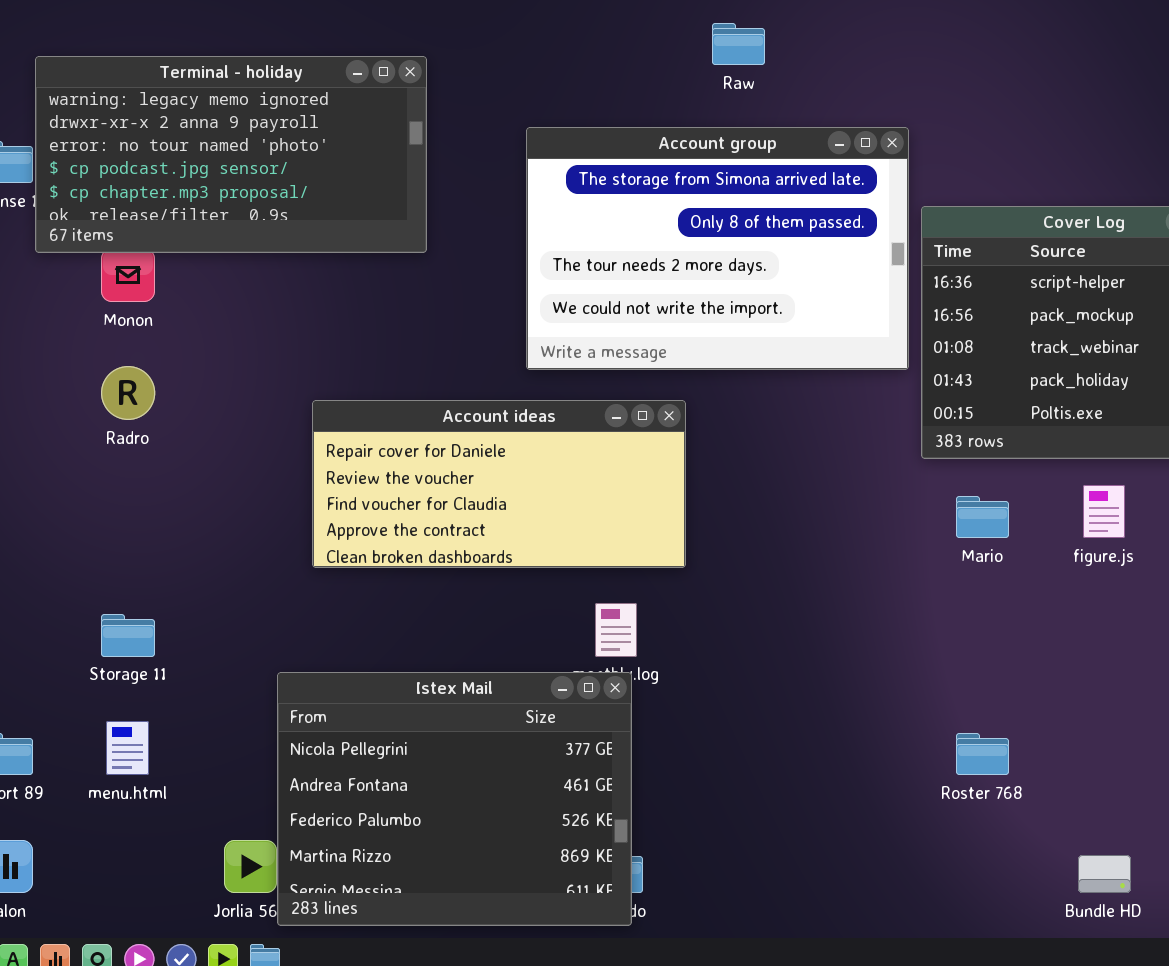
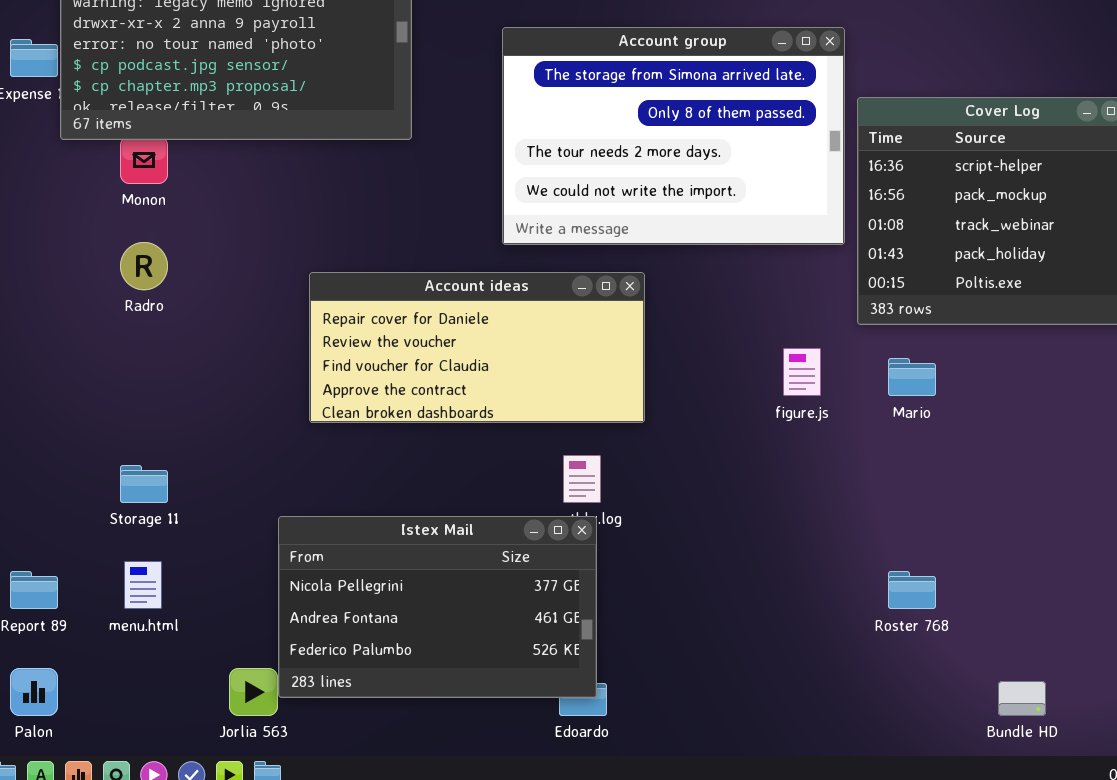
figure.js: [1083,485,1125,538] -> [783,348,821,396], moved
Istex Mail: [277,672,632,926] -> [278,516,597,698], resized

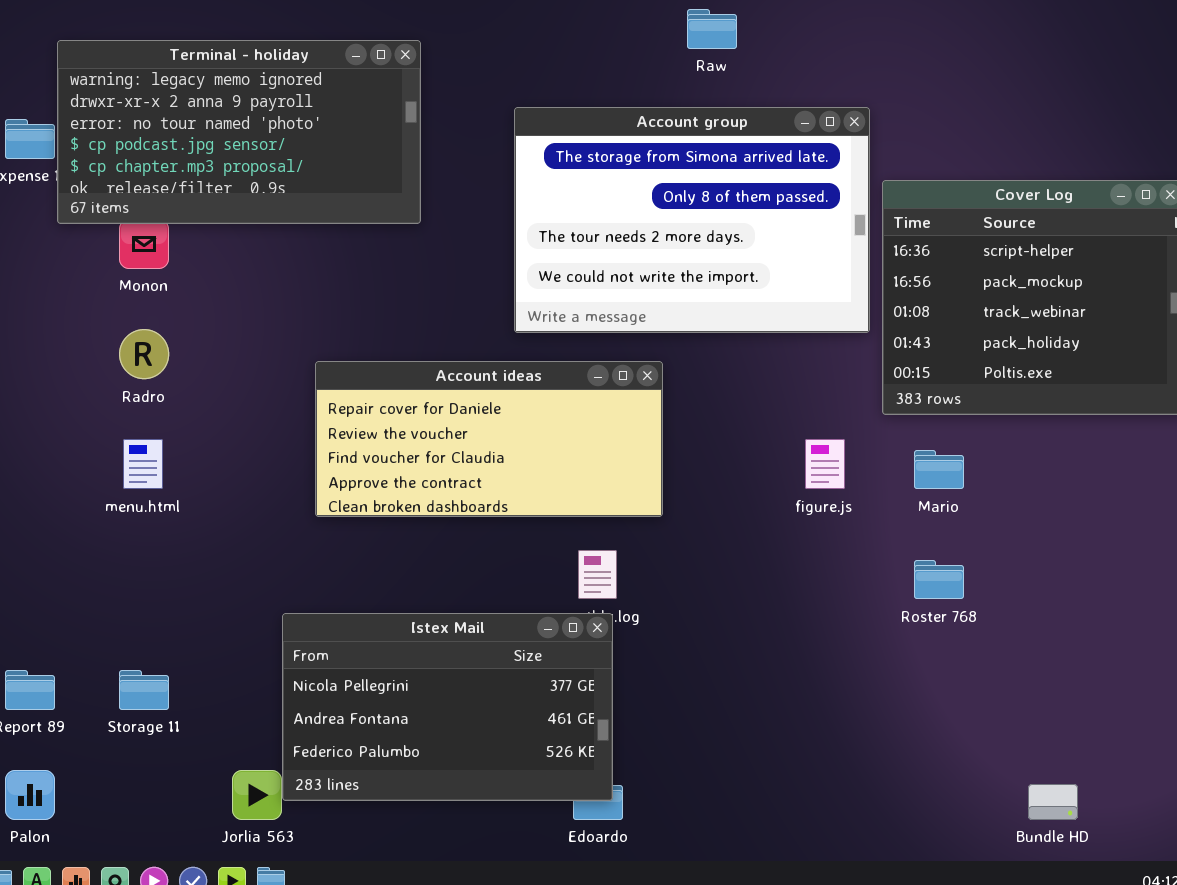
Storage 11: [120,465,168,503] -> [119,670,169,710], moved
menu.html: [124,561,162,609] -> [123,439,163,489], moved
Roster 768: [888,571,936,609] -> [914,560,964,599], moved

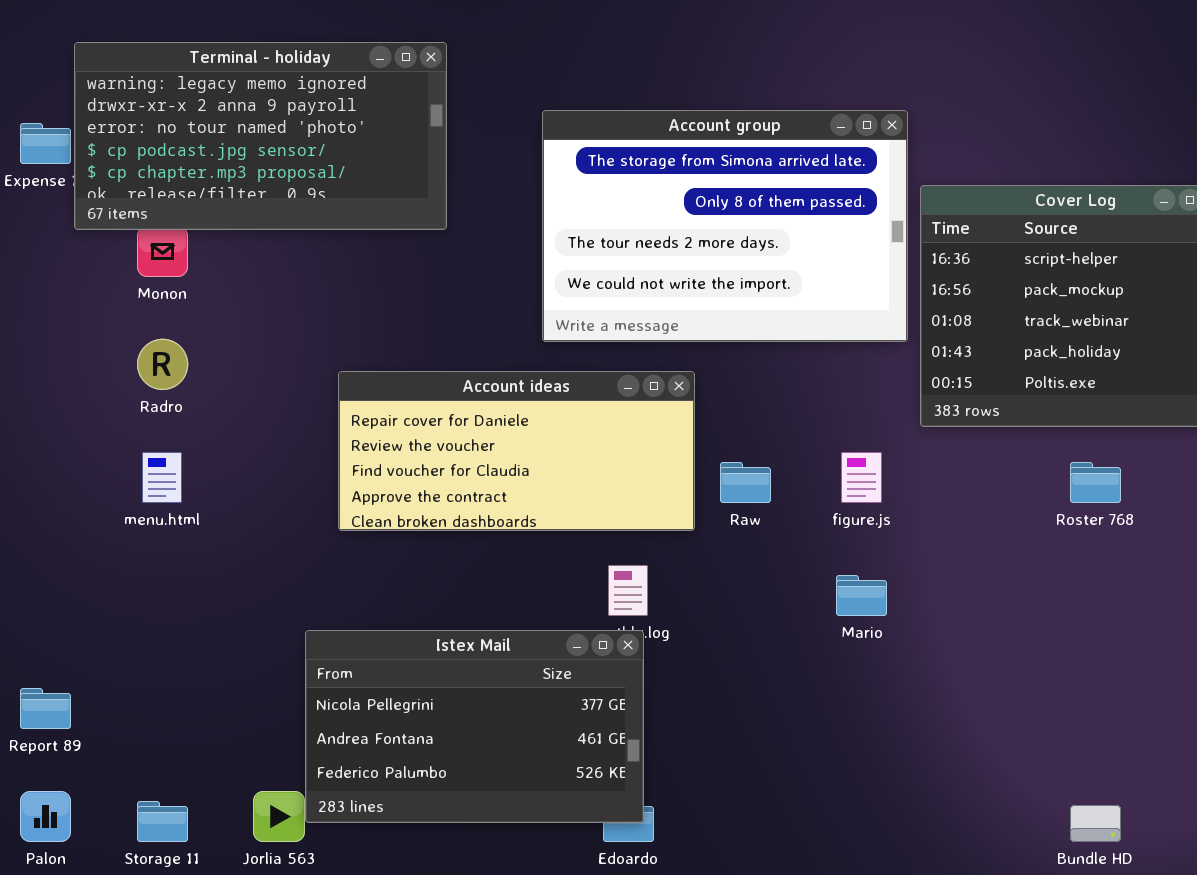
Raw: [687,9,737,49] -> [720,462,771,503], moved
Mario: [914,450,964,489] -> [836,575,887,616], moved
Roster 768: [914,560,964,599] -> [1070,462,1121,503], moved
Storage 11: [119,670,169,710] -> [137,801,188,842], moved

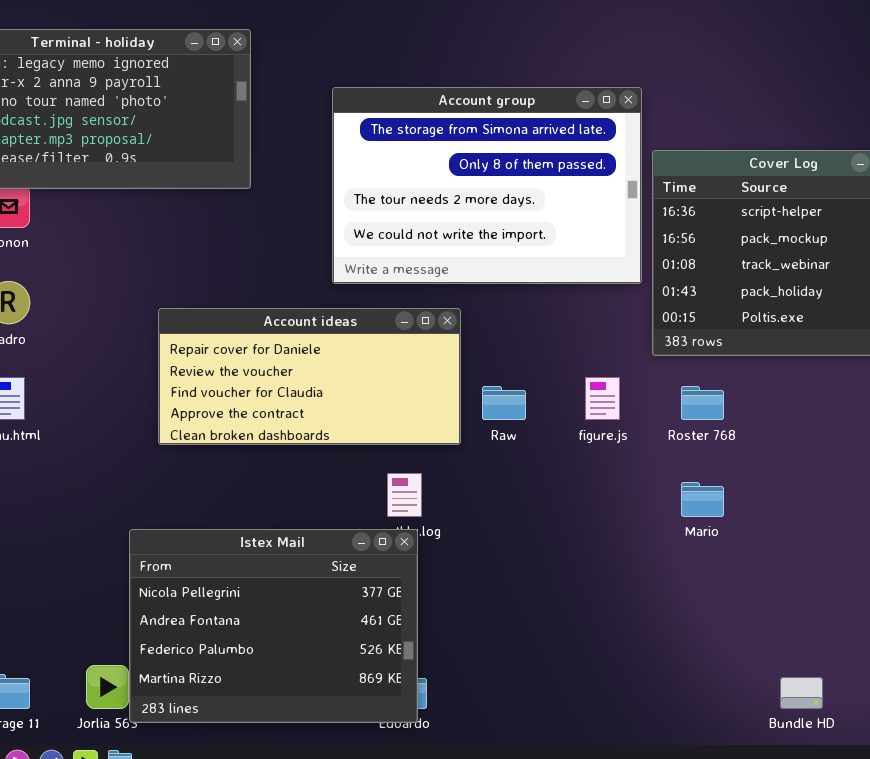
Roster 768: [1070,462,1121,503] -> [681,386,724,420], moved
Mario: [836,575,887,616] -> [681,482,724,517], moved
Istex Mail: [305,630,644,823] -> [129,529,418,723], resized

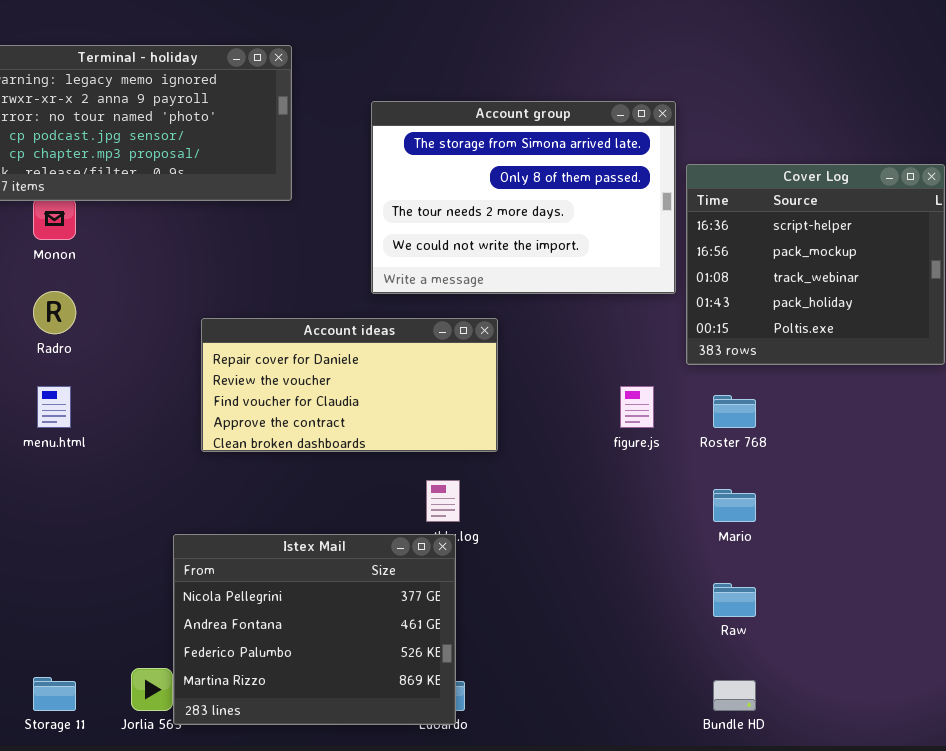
Raw: [482,386,526,420] -> [713,583,756,617], moved
Bundle HD: [780,677,823,709] -> [713,680,756,711], moved

